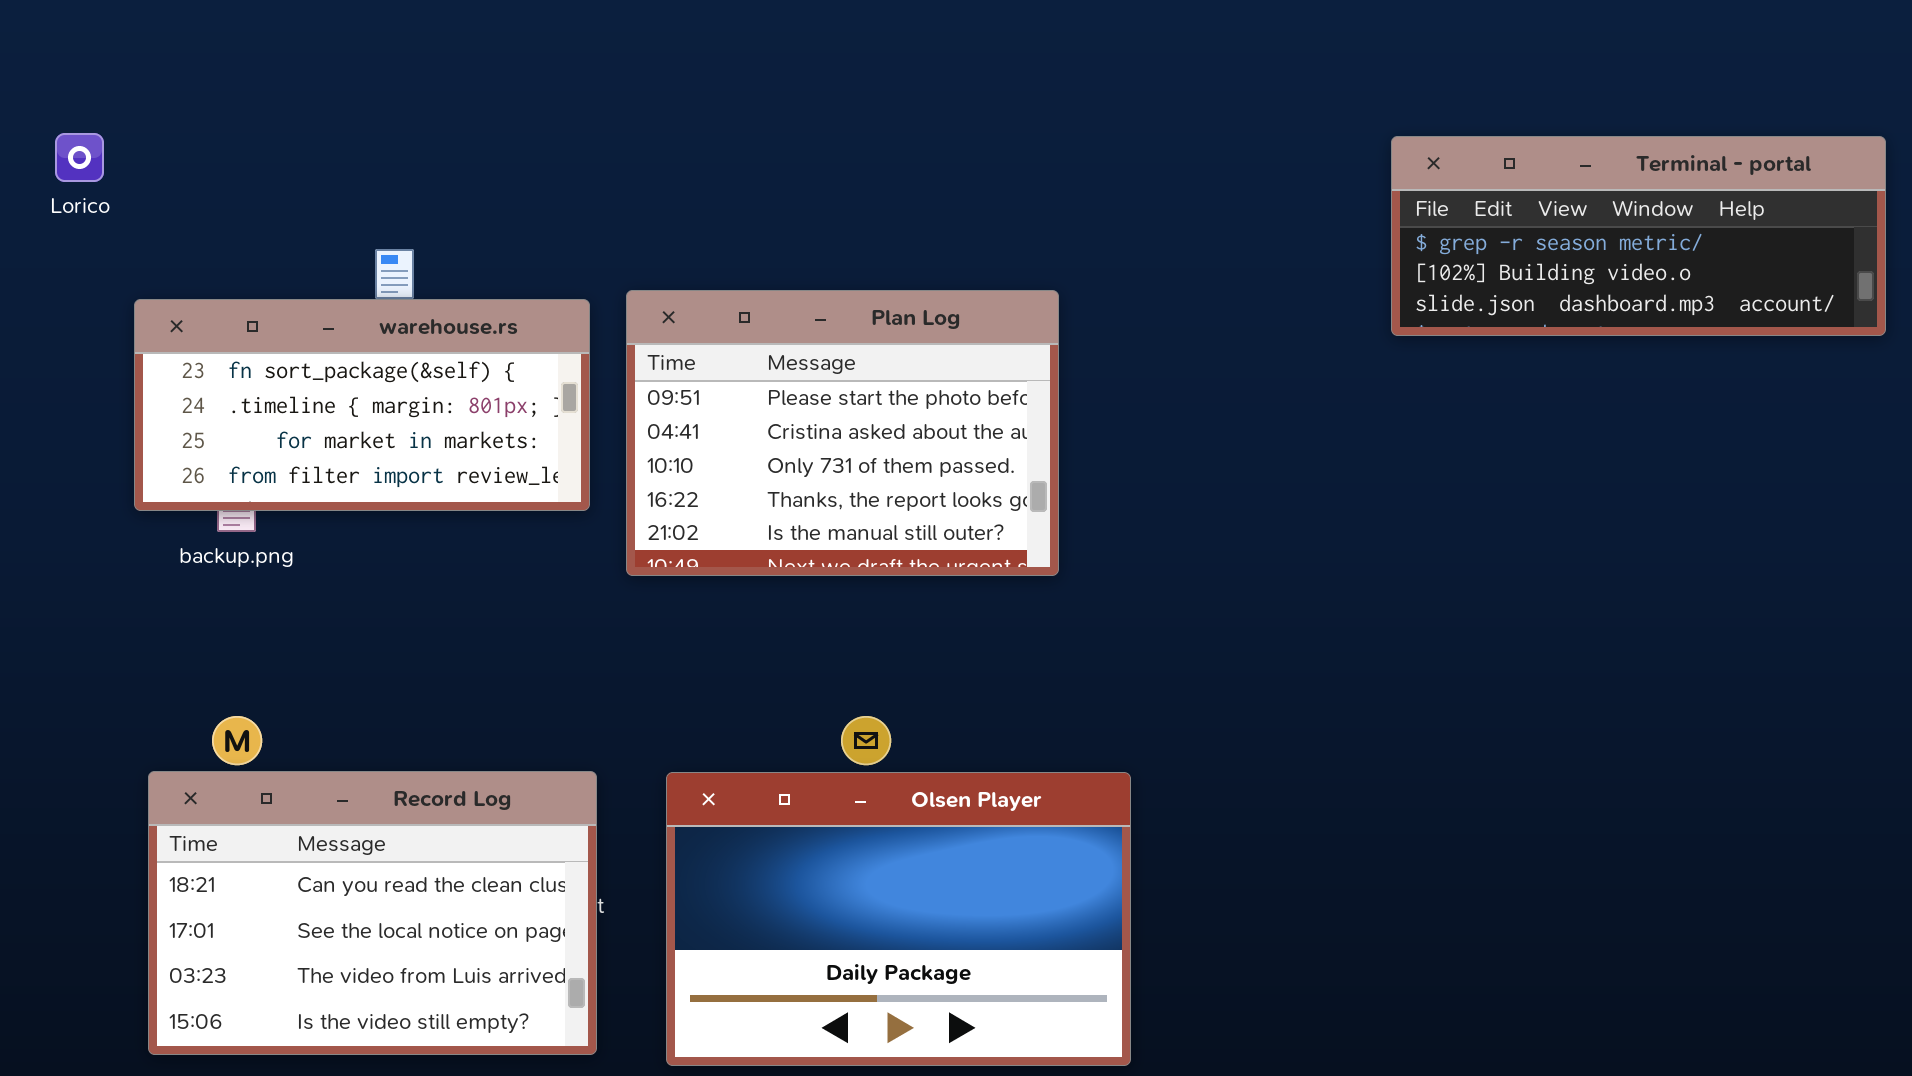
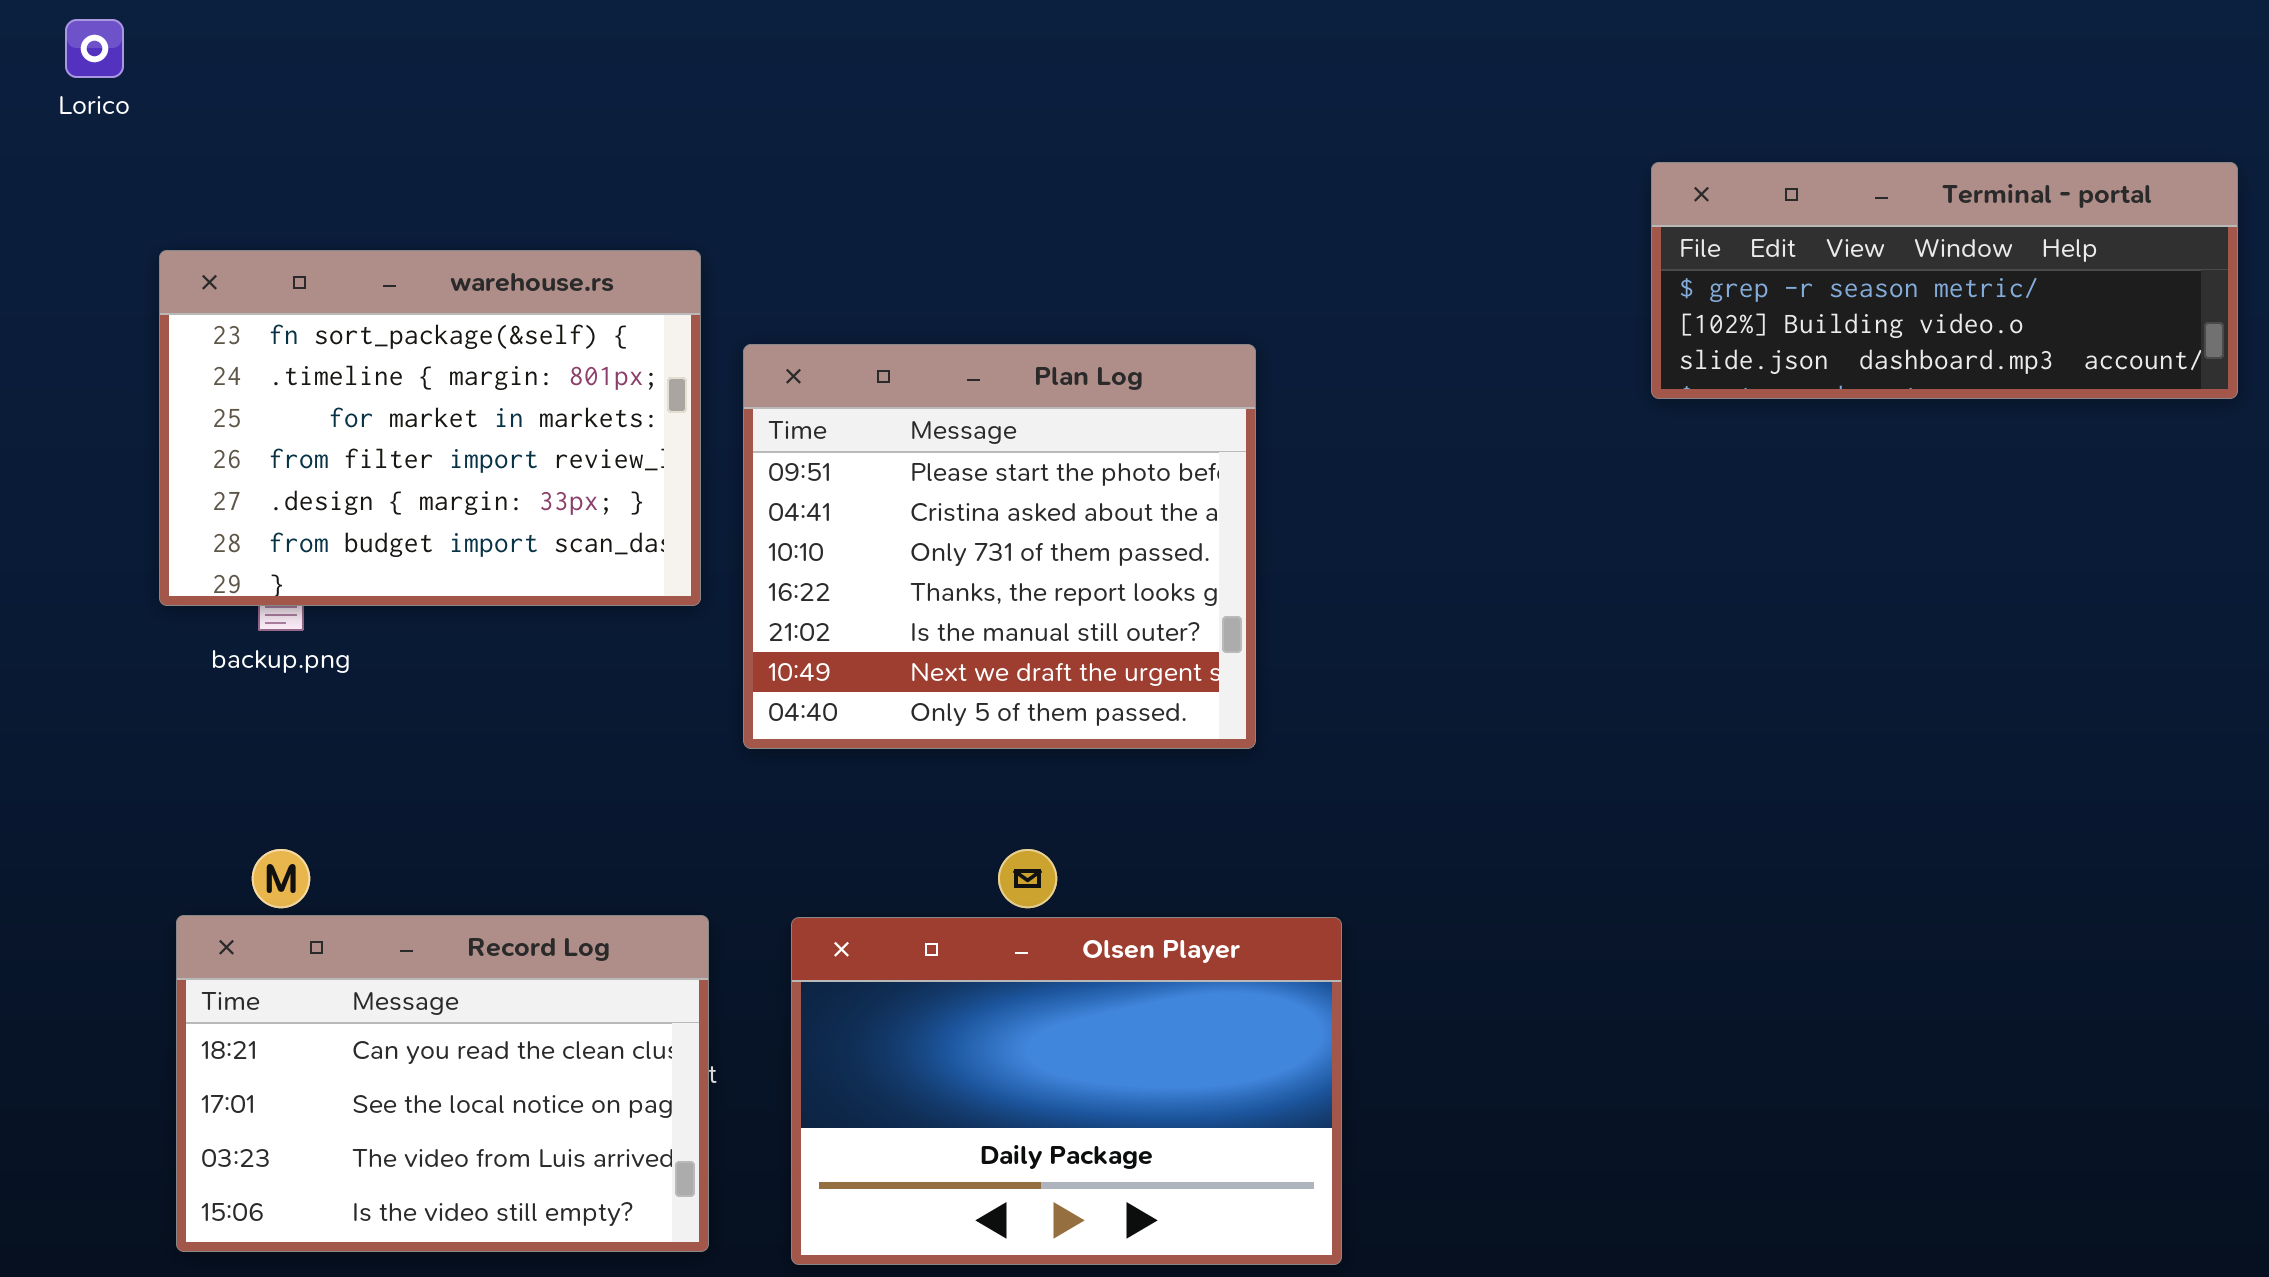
Lorico: [55,133,104,182] -> [65,19,124,78], moved
Plan Log: [626,290,1059,576] -> [743,344,1256,749], resized
warehouse.rs: [134,299,590,511] -> [159,250,701,606], resized

